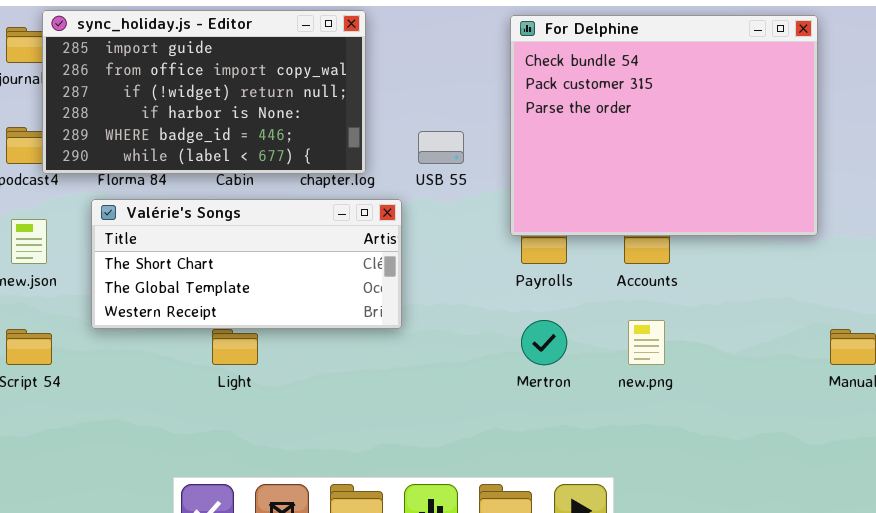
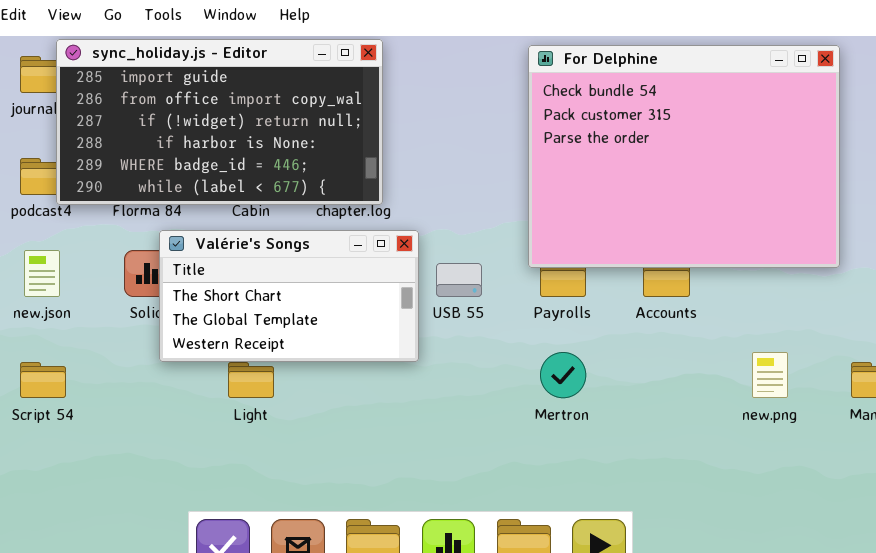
USB 55: [418,131,464,164] -> [436,263,482,297], moved
Valérie's Songs: [91,199,402,329] -> [159,230,419,362], resized
new.png: [628,320,665,365] -> [752,352,788,398], moved

